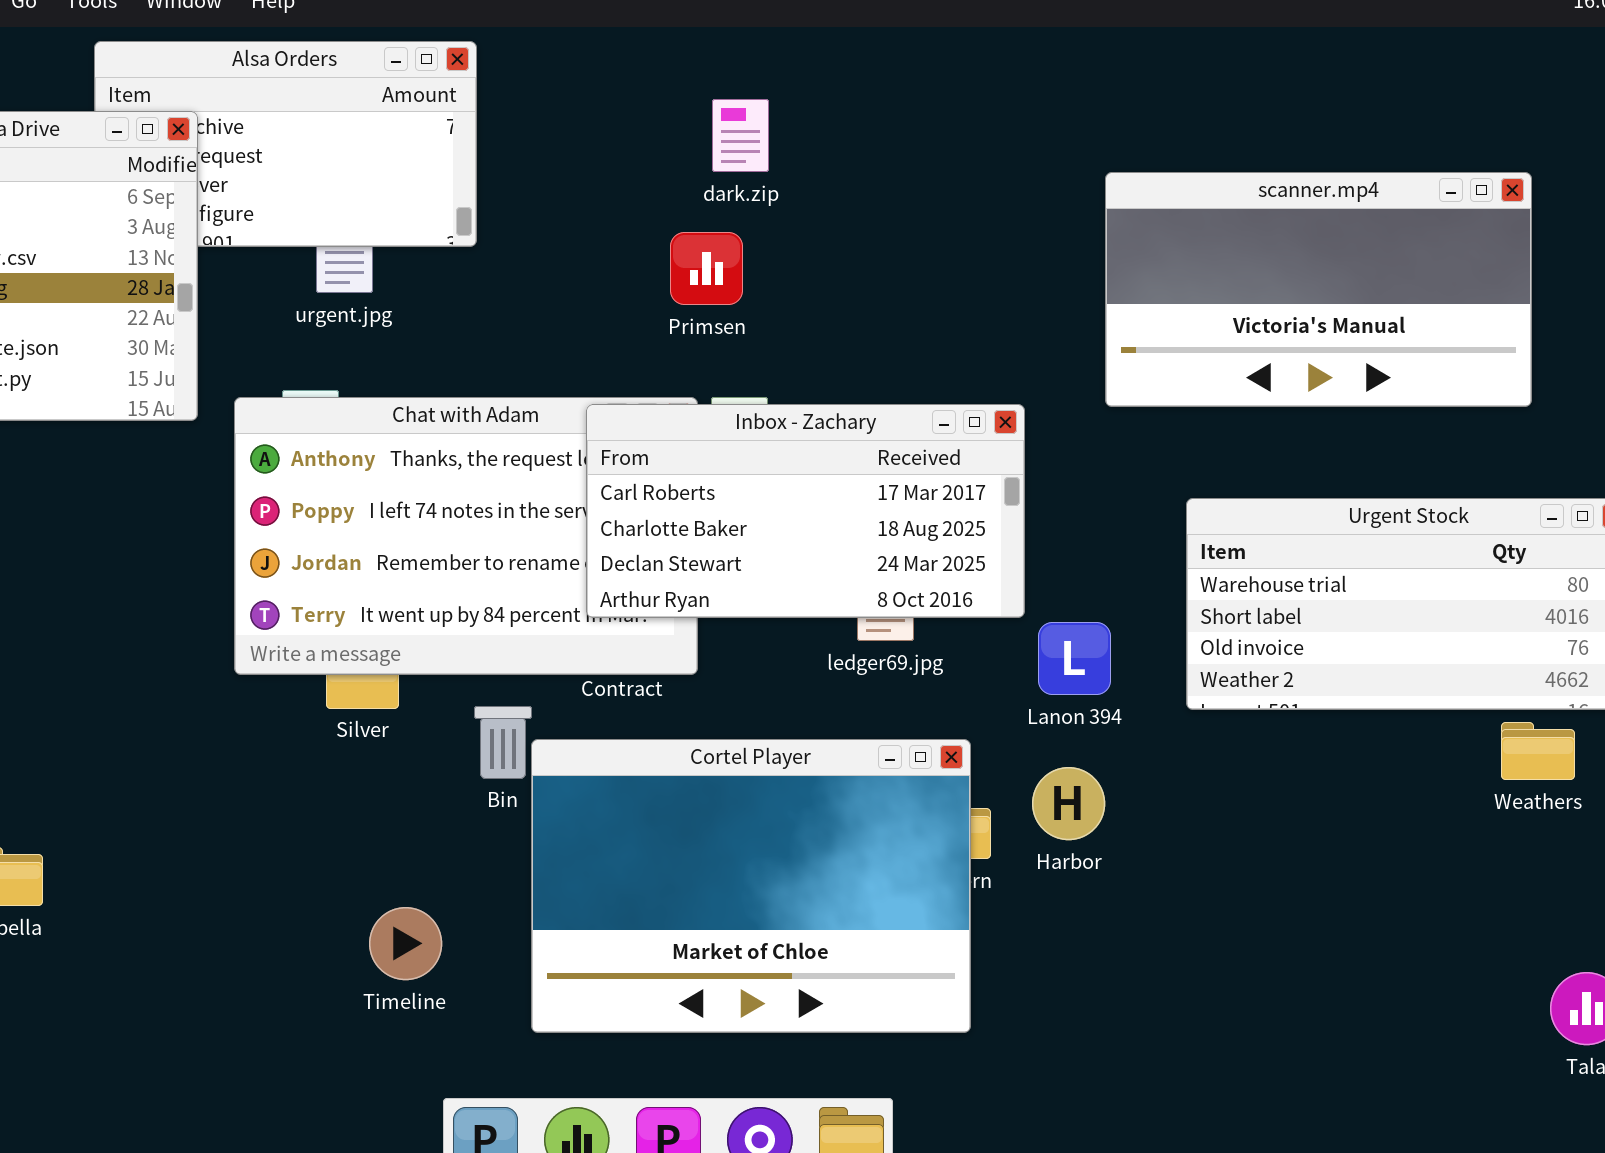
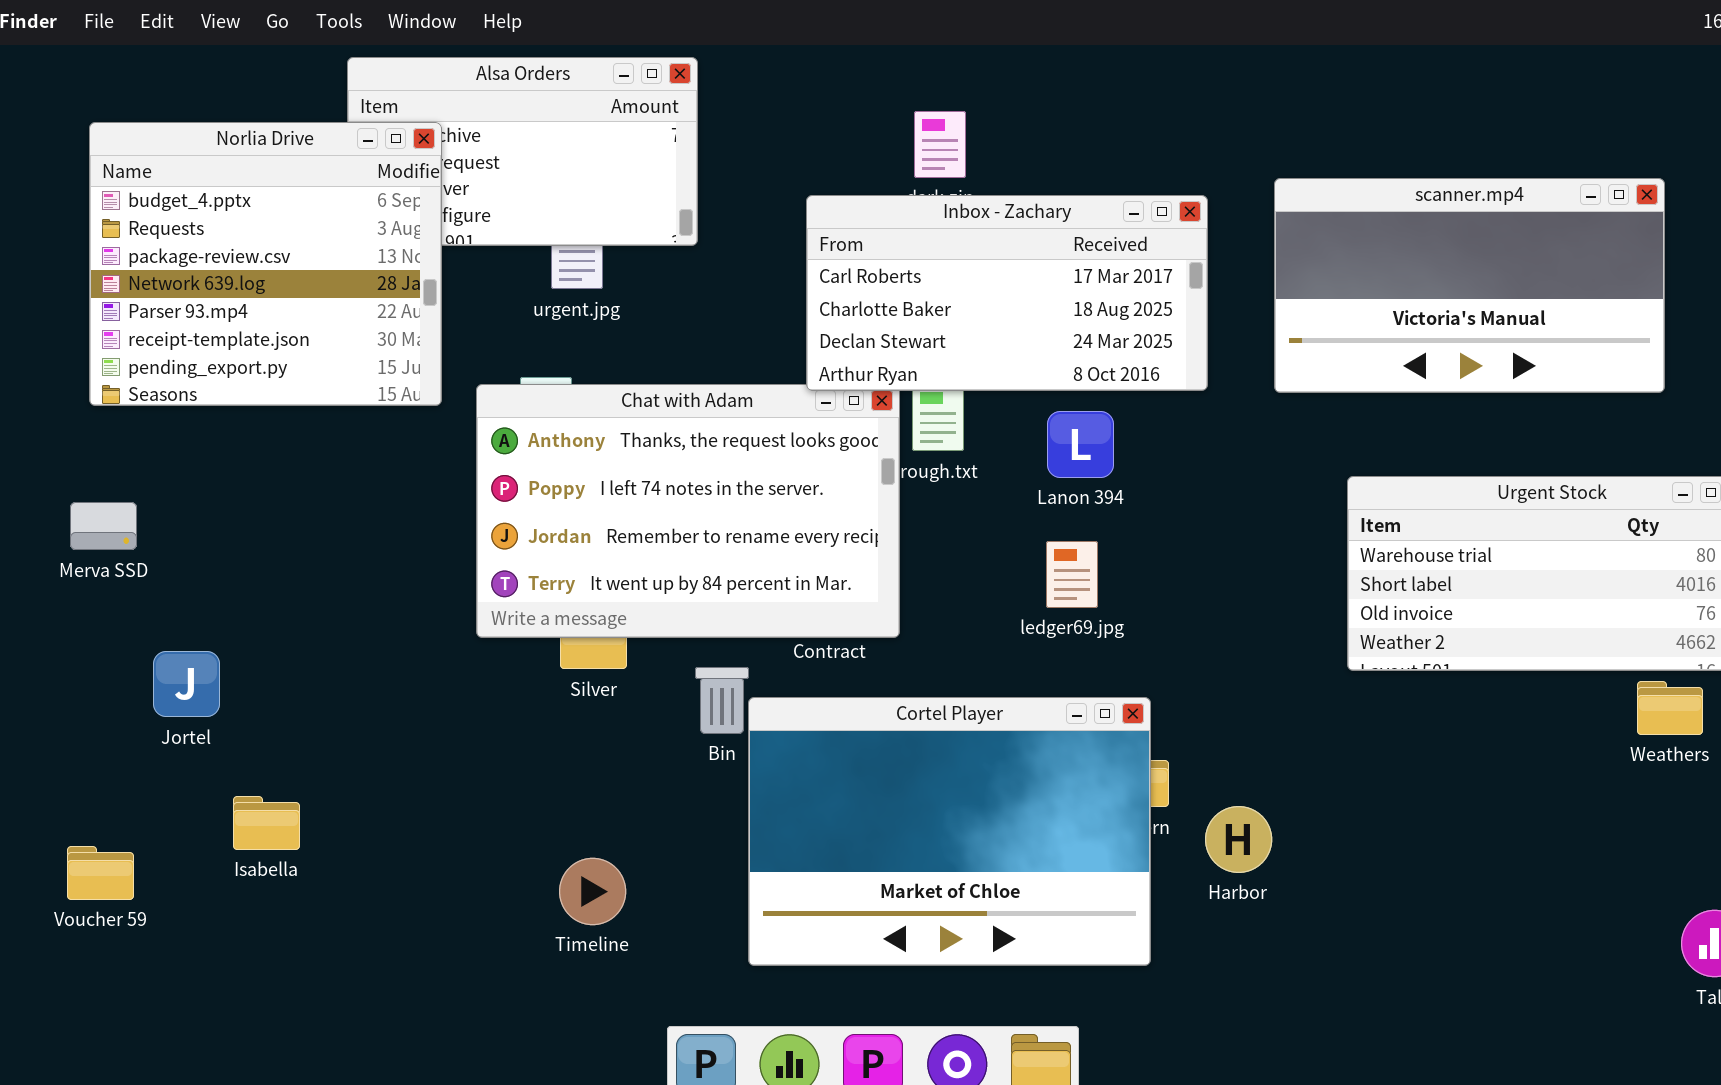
Inbox - Zachary: [586,404,1025,618] -> [806,195,1208,391], moved
Lanon 394: [1038,622,1111,695] -> [1047,411,1114,478], moved
Harbor: [1032,767,1105,840] -> [1205,806,1272,873], moved
Timeline: [369,907,442,980] -> [559,858,626,925], moved

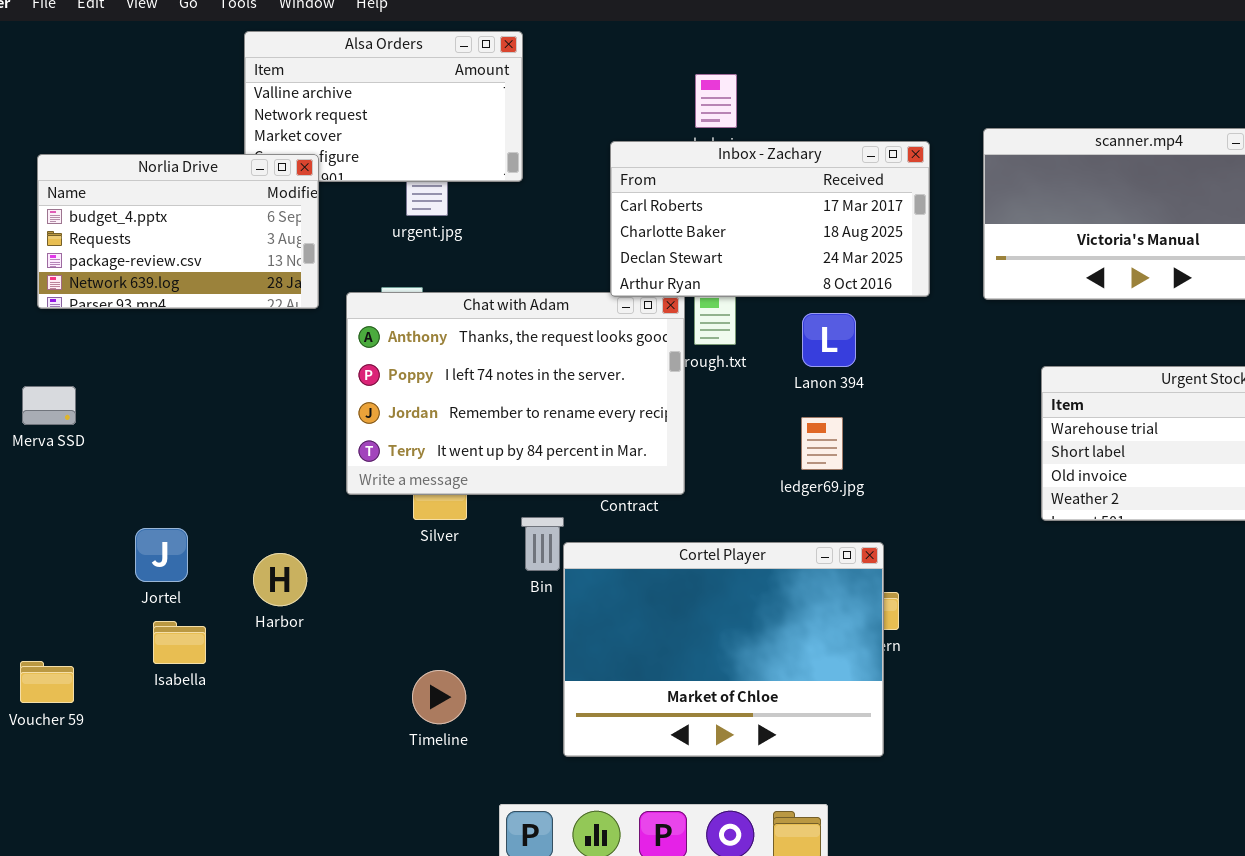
Norlia Drive: [89,122,442,406] -> [37,154,319,309], resized
Jortel: [153,651,220,717] -> [135,528,188,582], moved
Harbor: [1205,806,1272,873] -> [253,553,307,606], moved

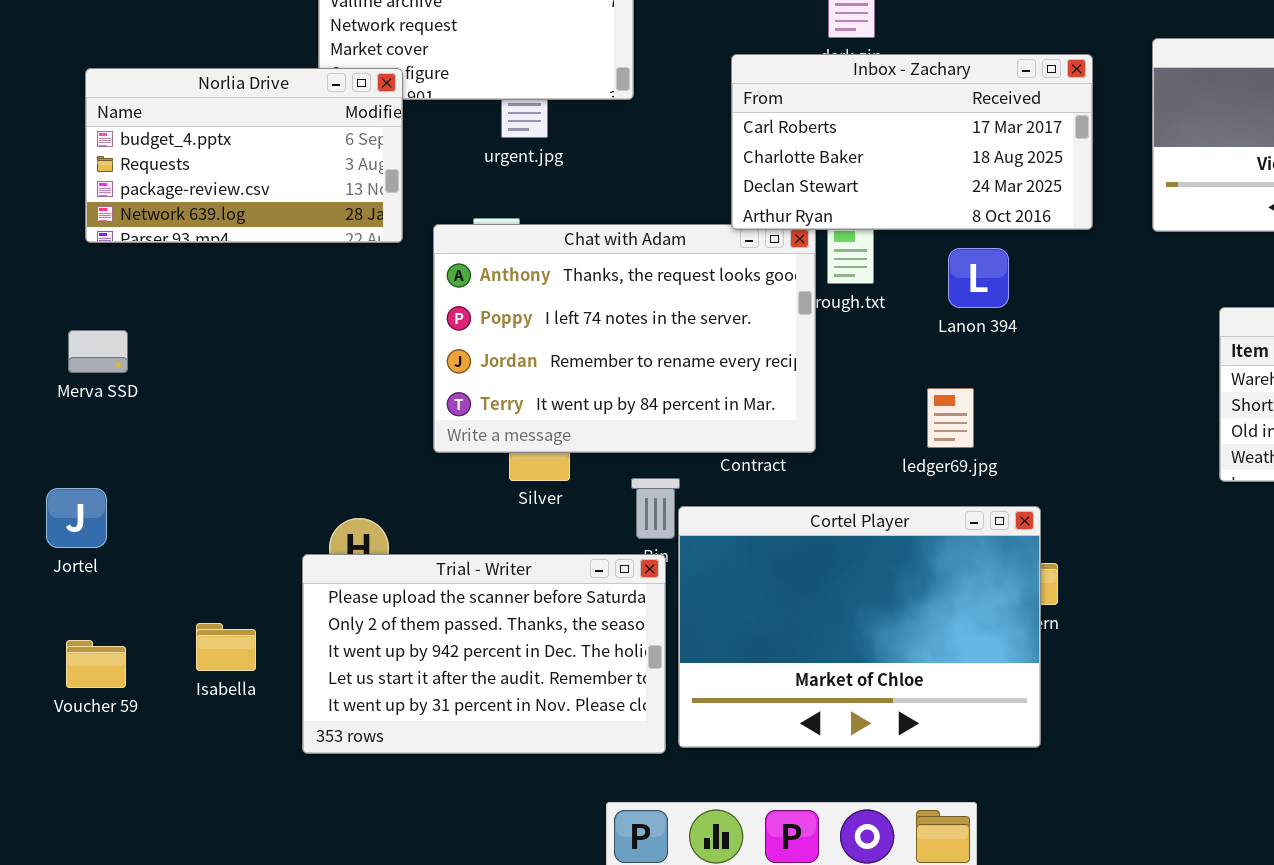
ledger69.jpg: [801,417,843,470] -> [927,388,974,448], moved
Jortel: [135,528,188,582] -> [46,488,107,548], moved
Trial - Writer: none -> [302,554,666,754], opened
Isabella: [153,621,206,664] -> [196,623,256,671], moved

